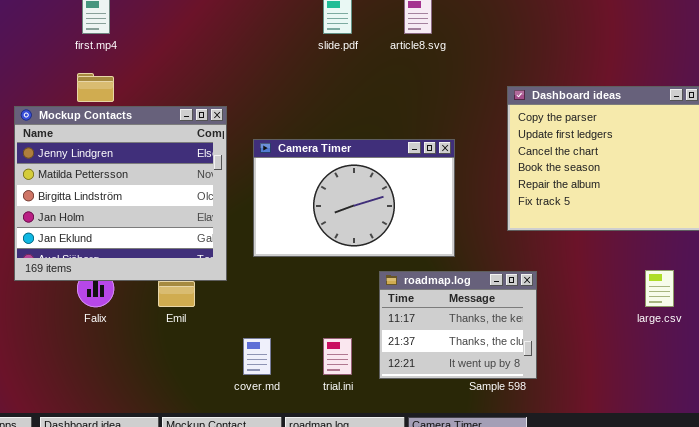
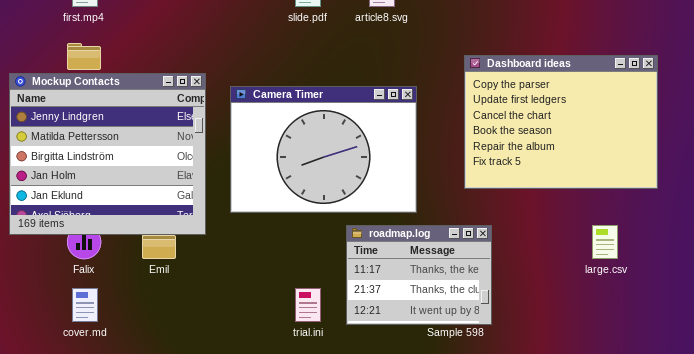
Camera Timer: [253,139,455,257] -> [230,86,417,213], resized
cover.md: [243,338,271,375] -> [72,288,98,322], moved

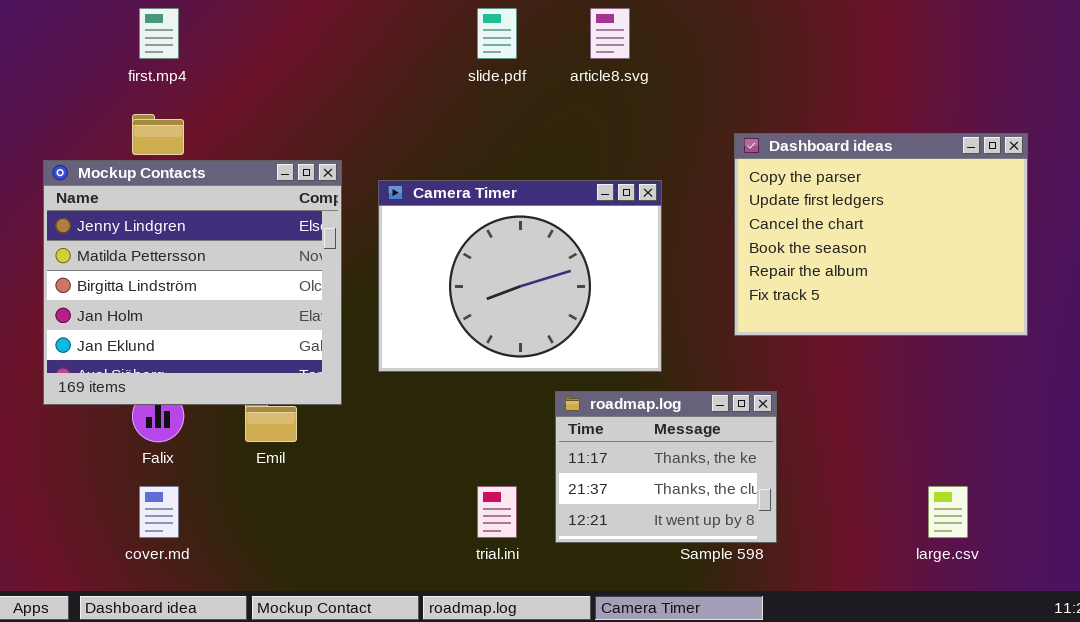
large.csv: [592,225,618,259] -> [928,486,968,538], moved

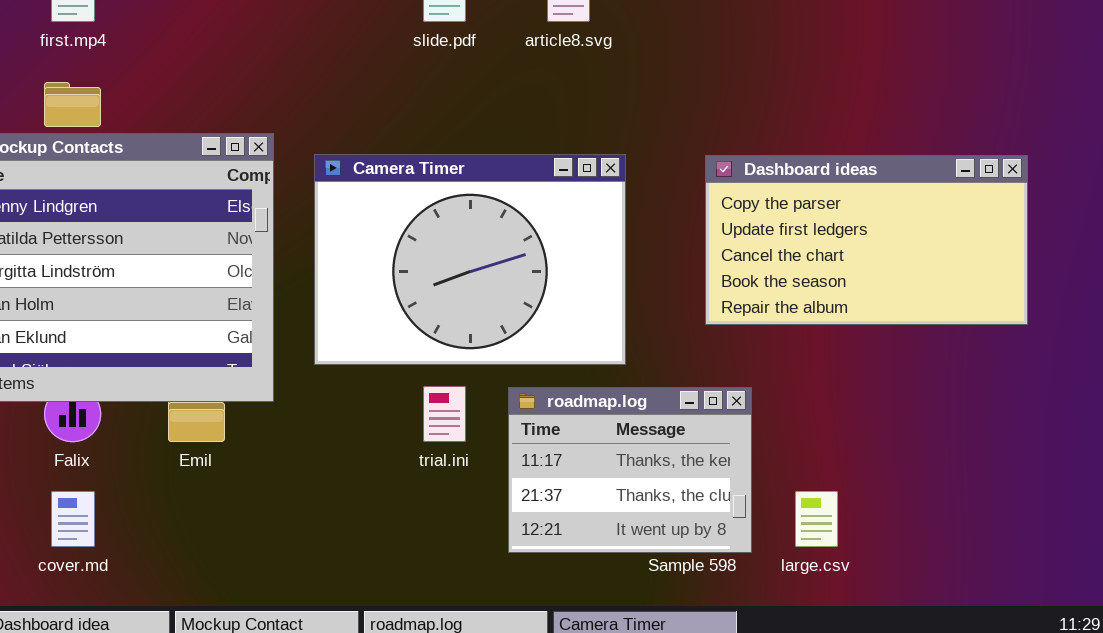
Dashboard ideas: [734,133,1028,336] -> [705,155,1028,325], resized
trial.ini: [477,486,517,538] -> [423,386,466,442], moved
large.csv: [928,486,968,538] -> [795,491,838,547], moved

